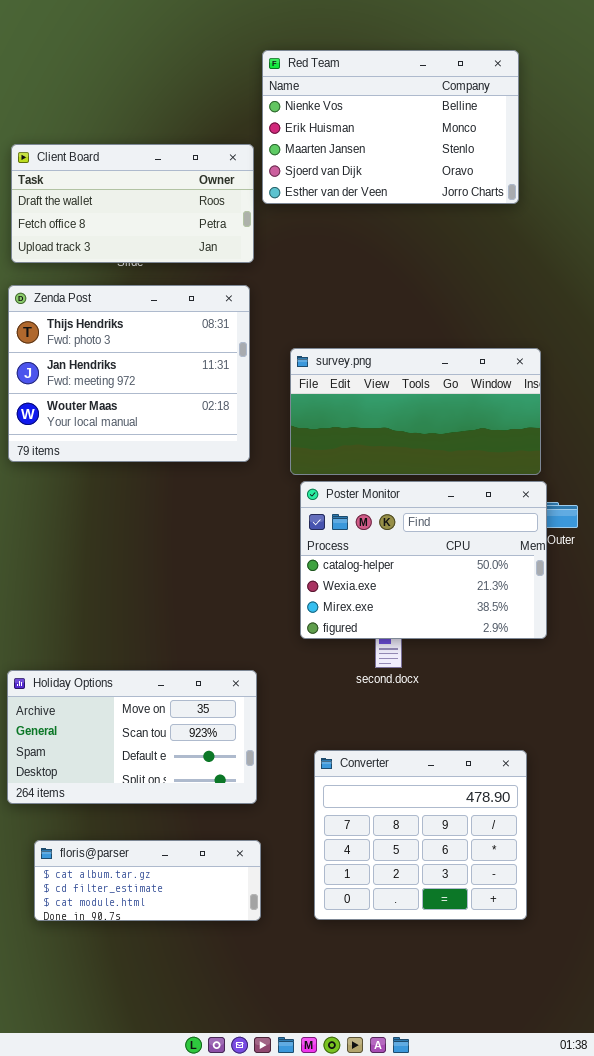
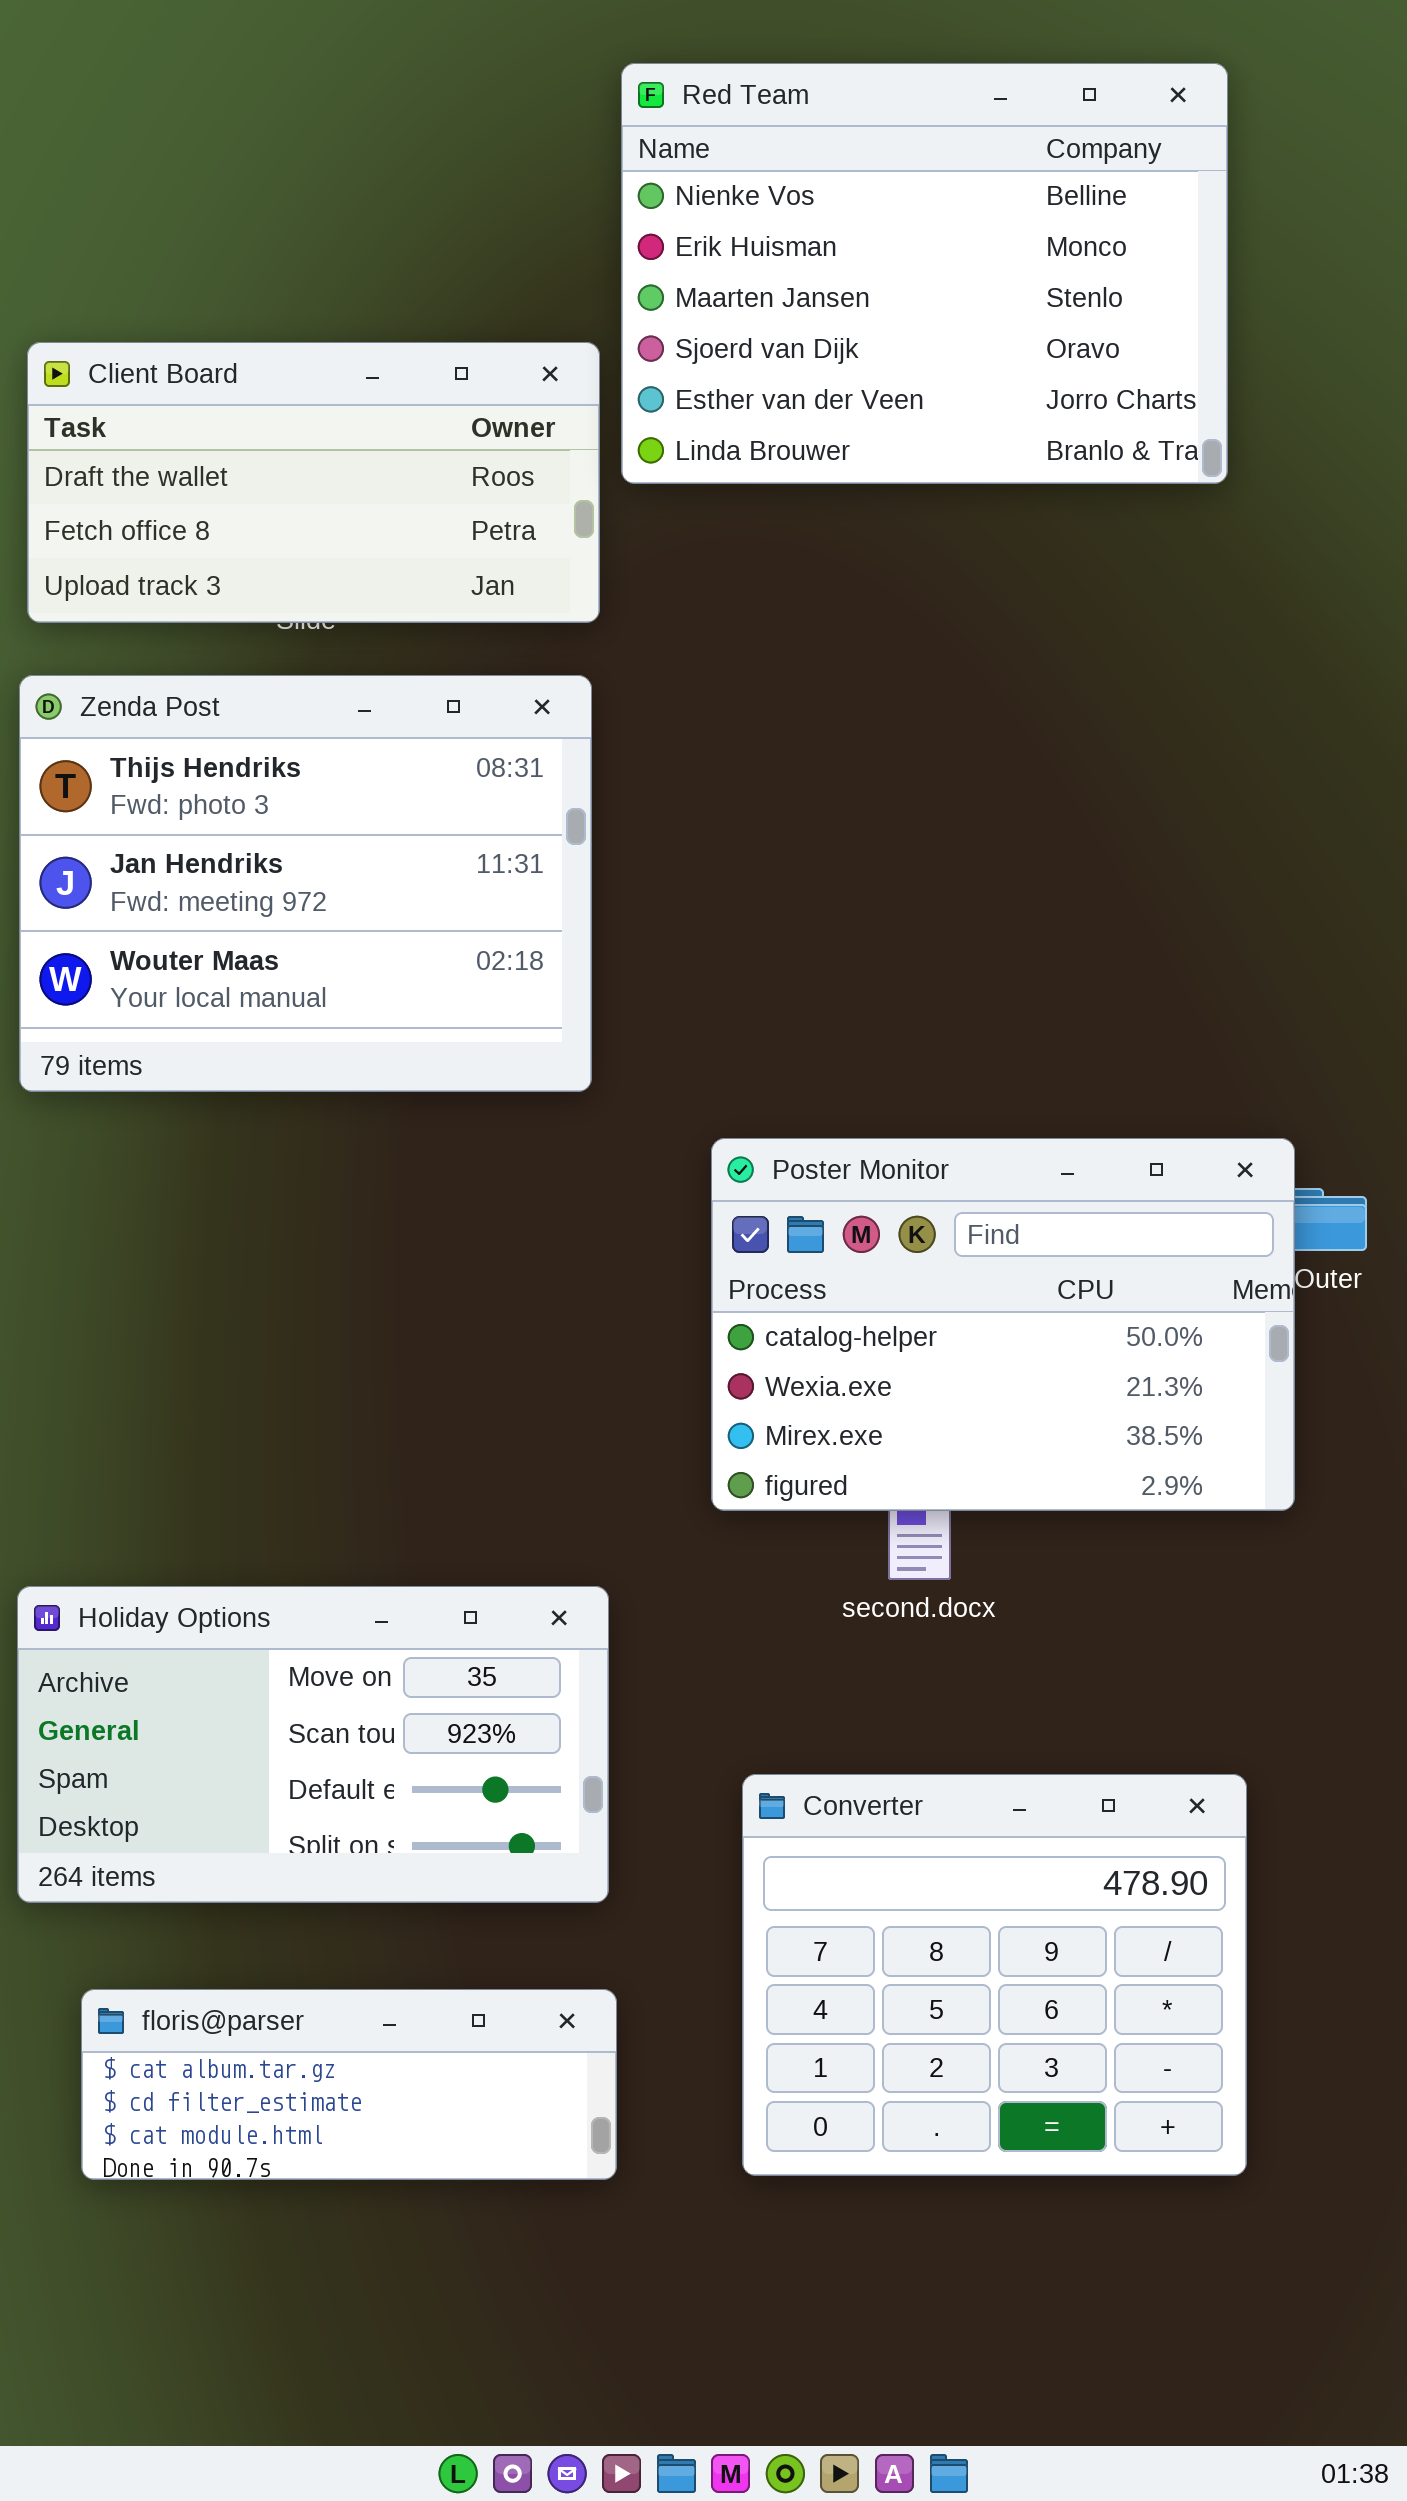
Red Team: [262,50,519,204] -> [621,63,1228,484], resized
survey.png: [290,348,541,475] -> none, closed

